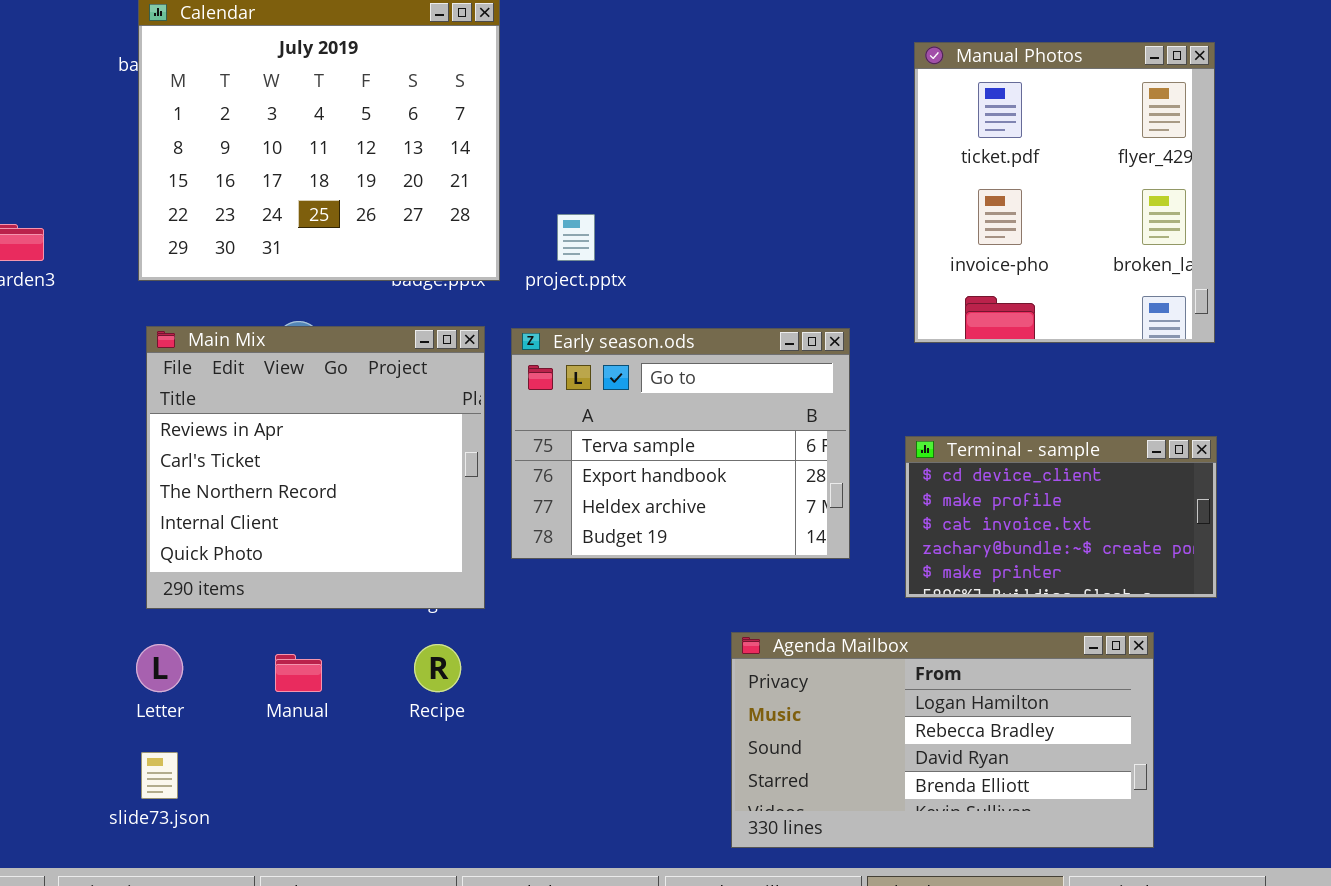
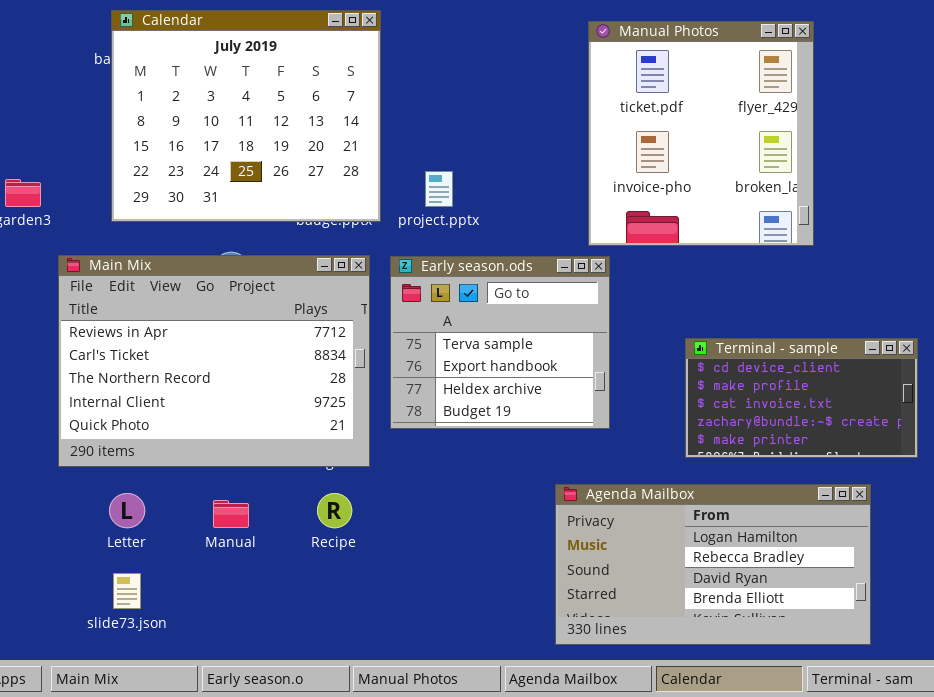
Manual Photos: [914,42,1215,343] -> [588,21,814,246], moved
Main Mix: [146,326,485,609] -> [58,255,370,467], resized
Early season.ods: [511,328,850,559] -> [390,256,610,429], resized

